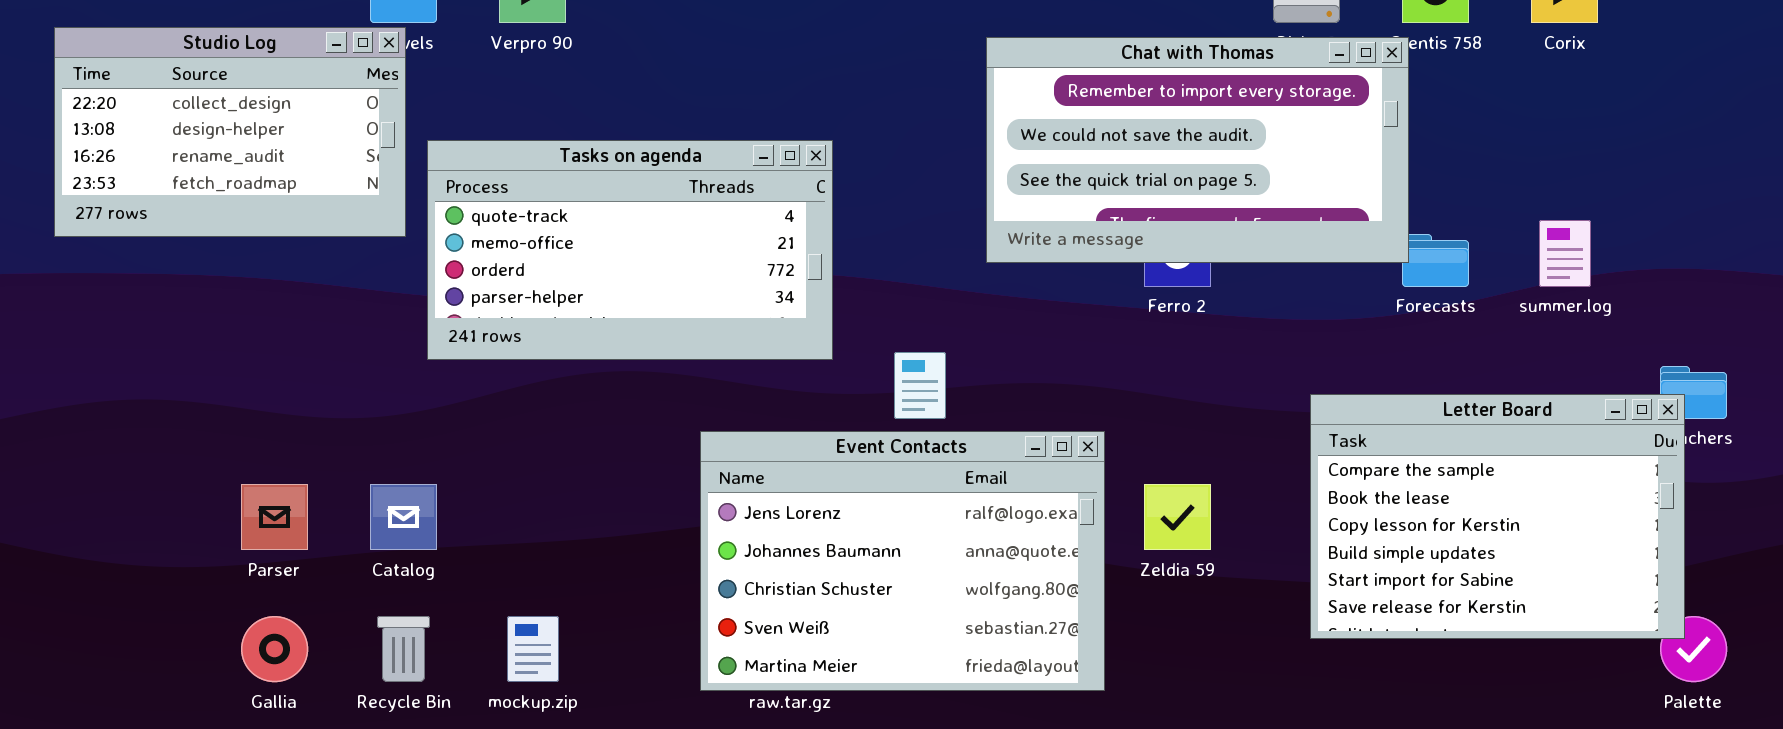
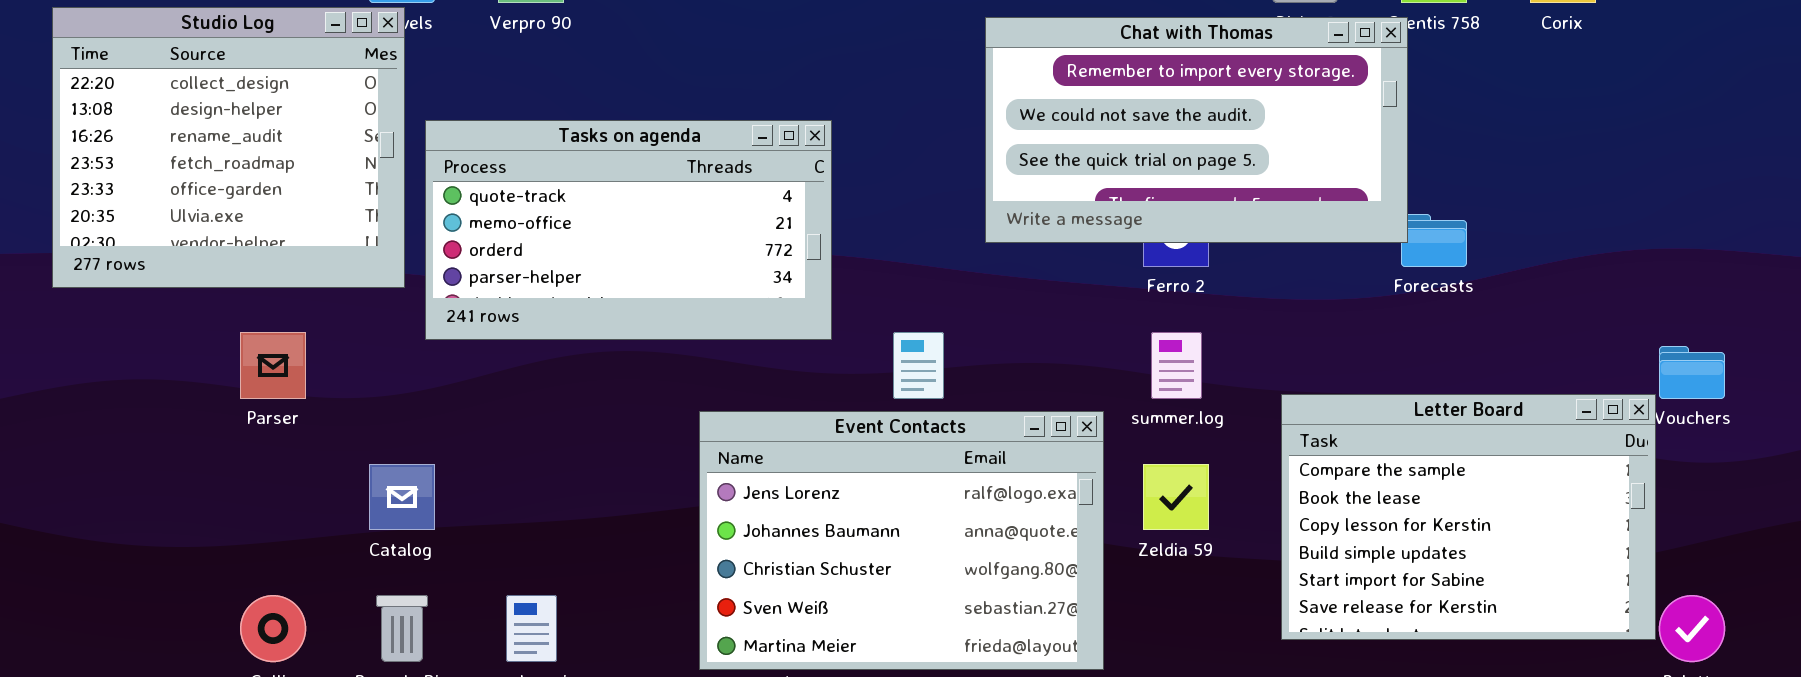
Studio Log: [54,27,406,237] -> [52,7,405,288], resized
summer.log: [1539,220,1591,287] -> [1151,332,1202,399], moved
Letter Board: [1310,394,1685,639] -> [1281,394,1656,640], moved
Parser: [241,484,308,550] -> [240,332,306,399], moved

